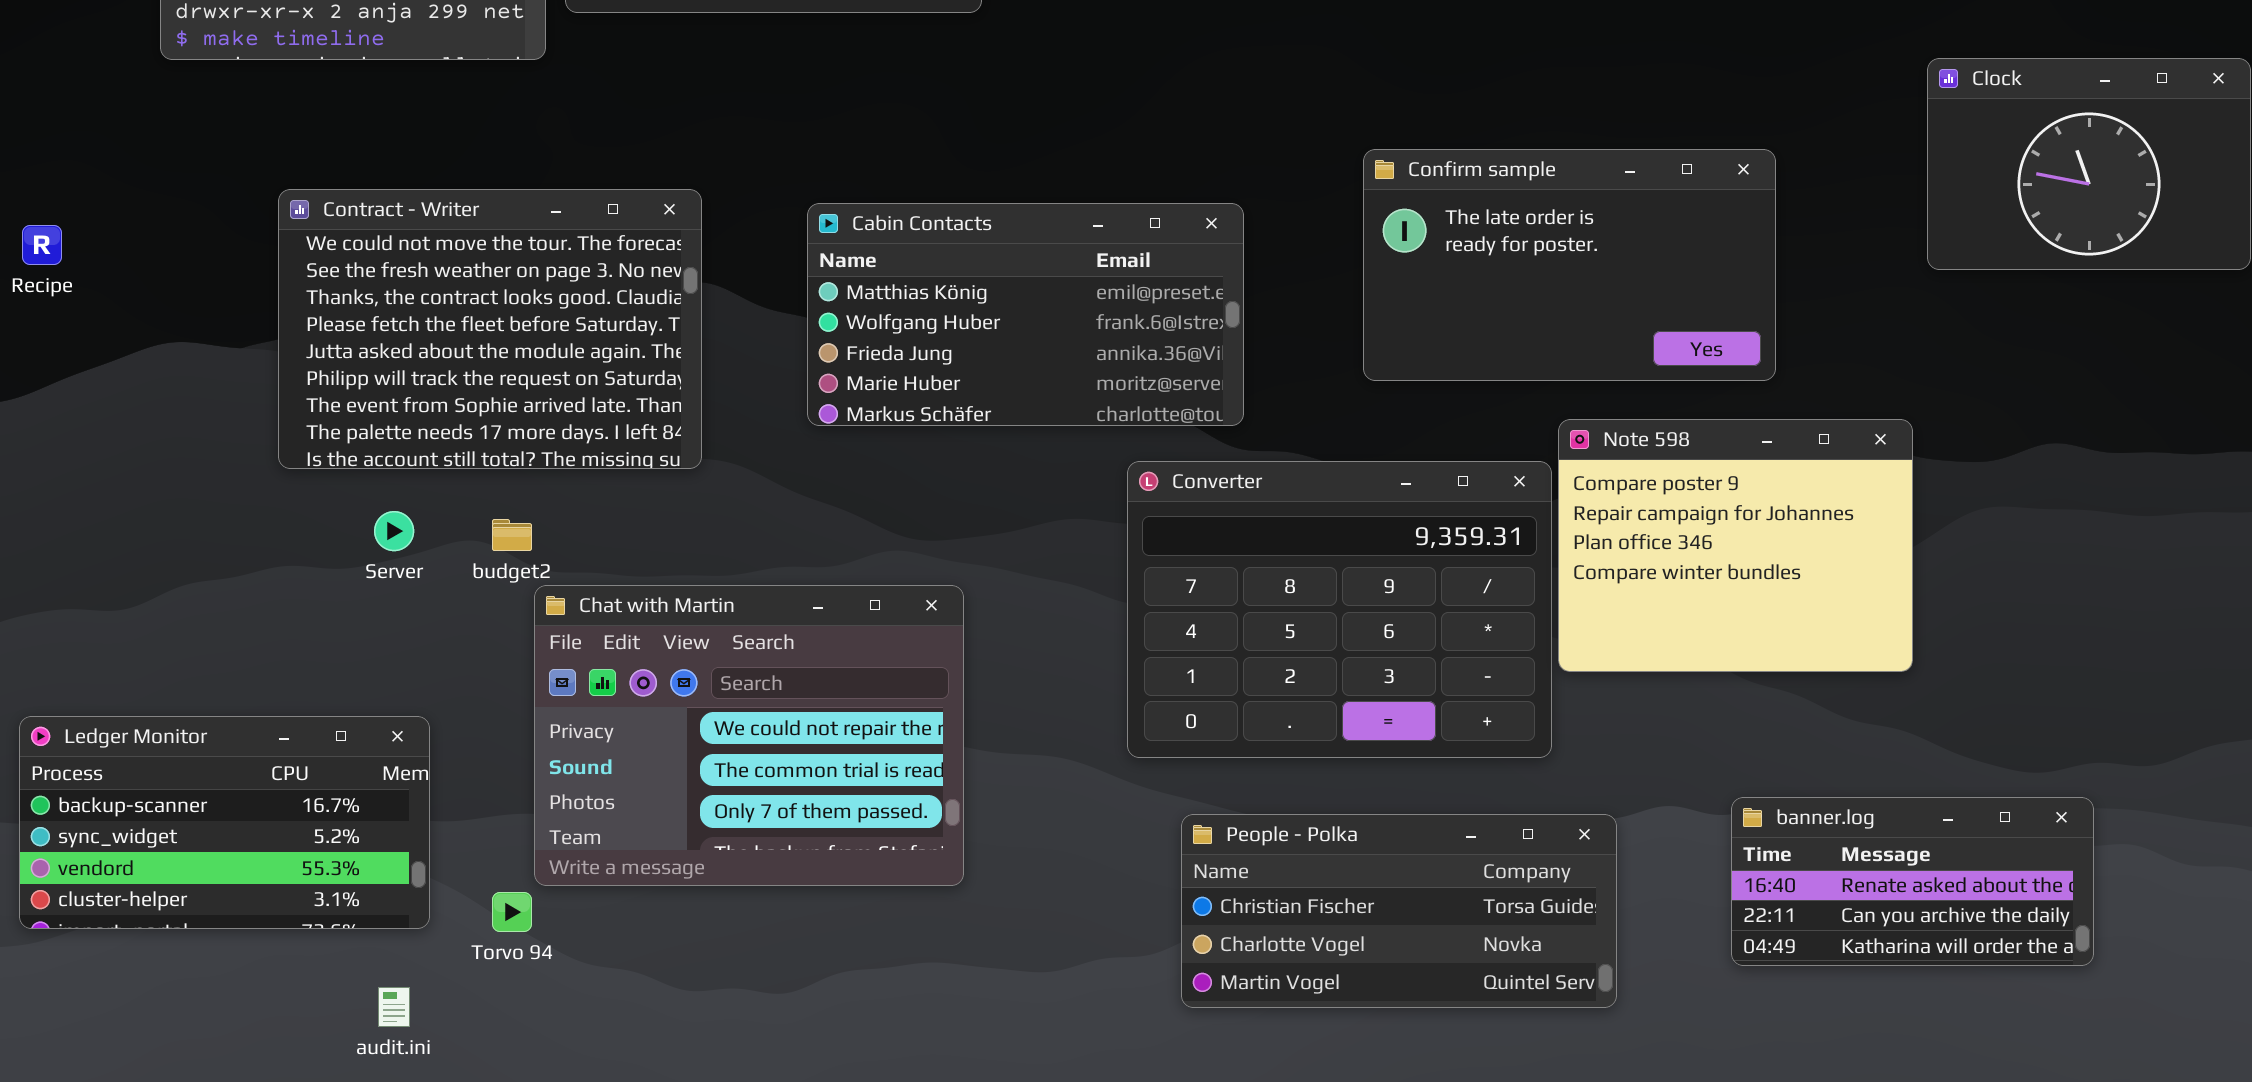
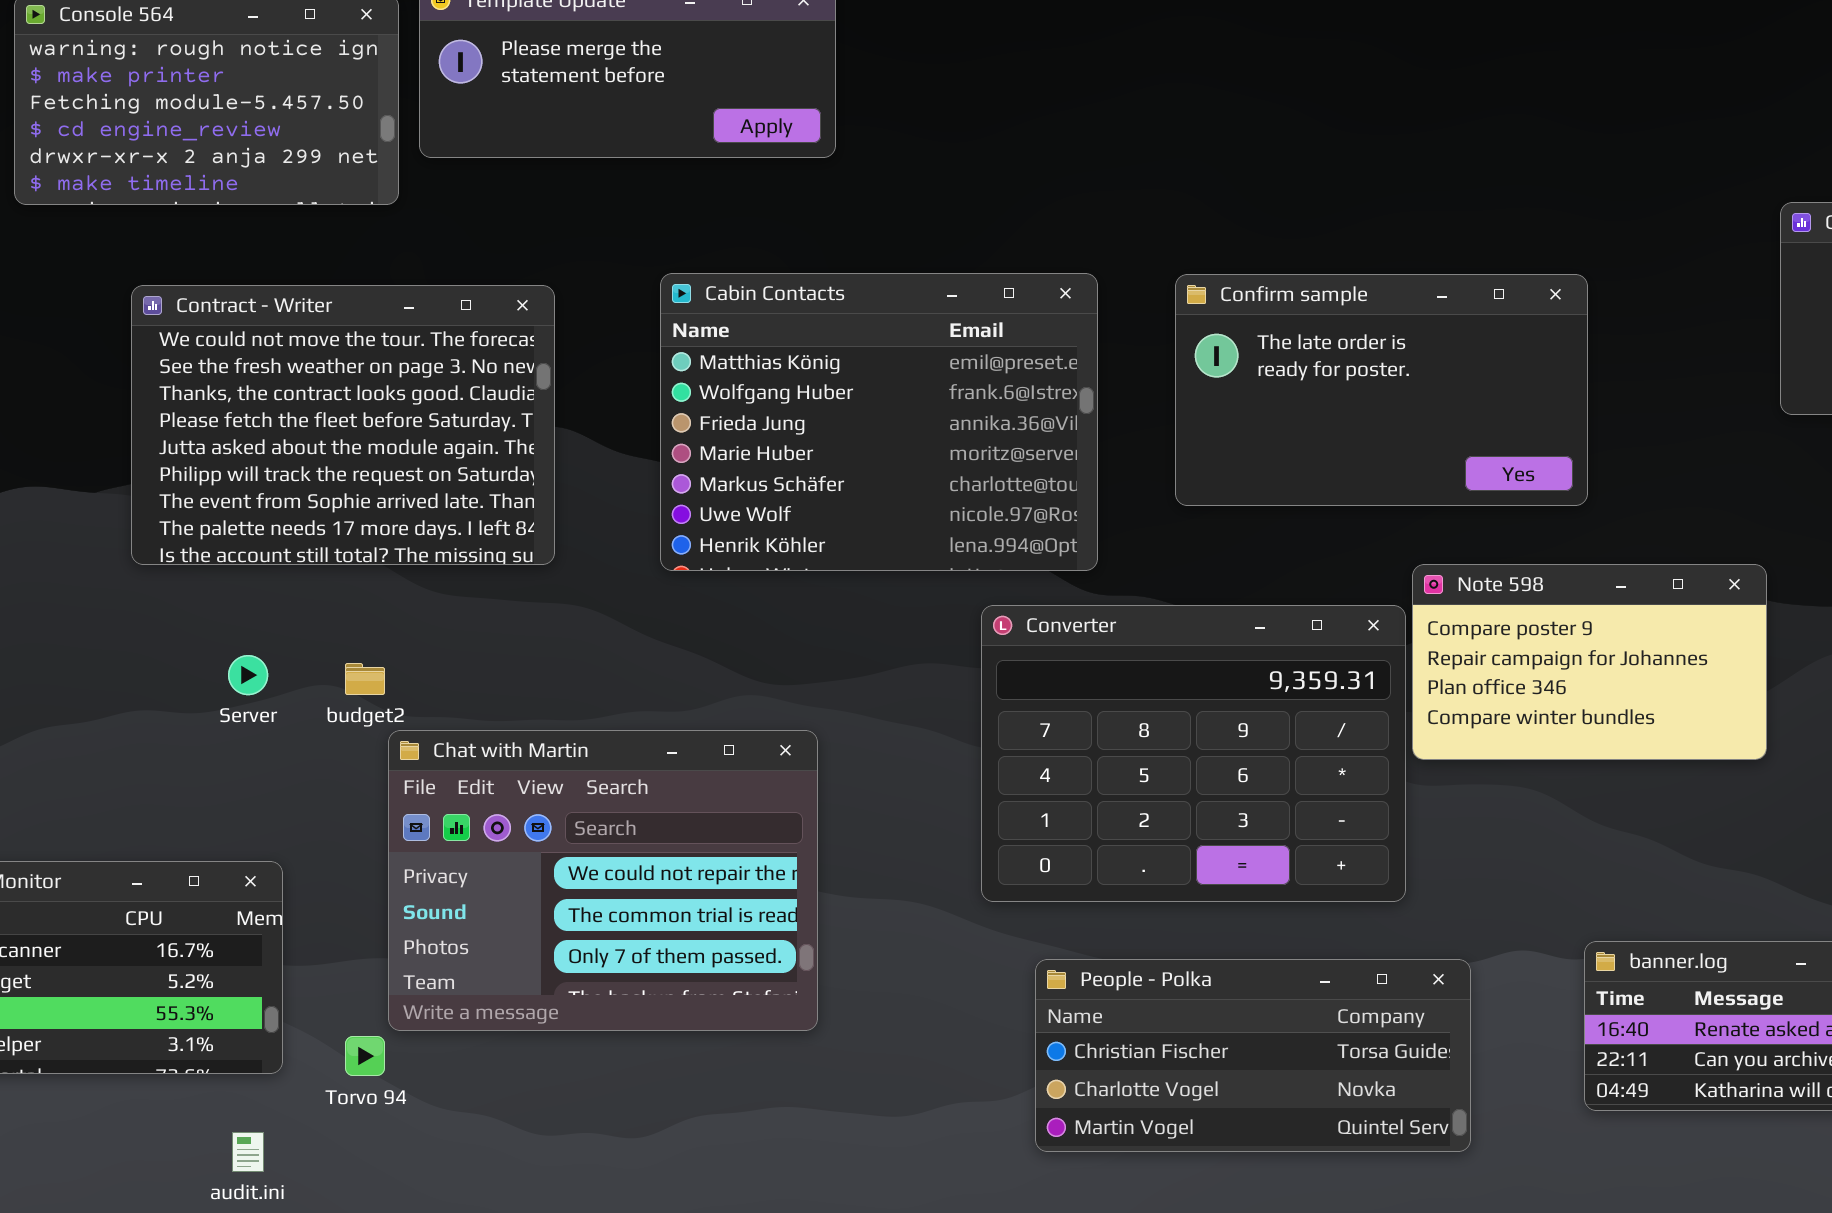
Confirm sample: [1363,149,1776,381] -> [1175,274,1588,506], moved
Contract - Writer: [278,189,702,469] -> [131,285,555,565], moved
Cabin Contacts: [807,203,1244,426] -> [660,273,1098,571], resized
Note 598: [1558,419,1913,672] -> [1412,564,1767,760], resized

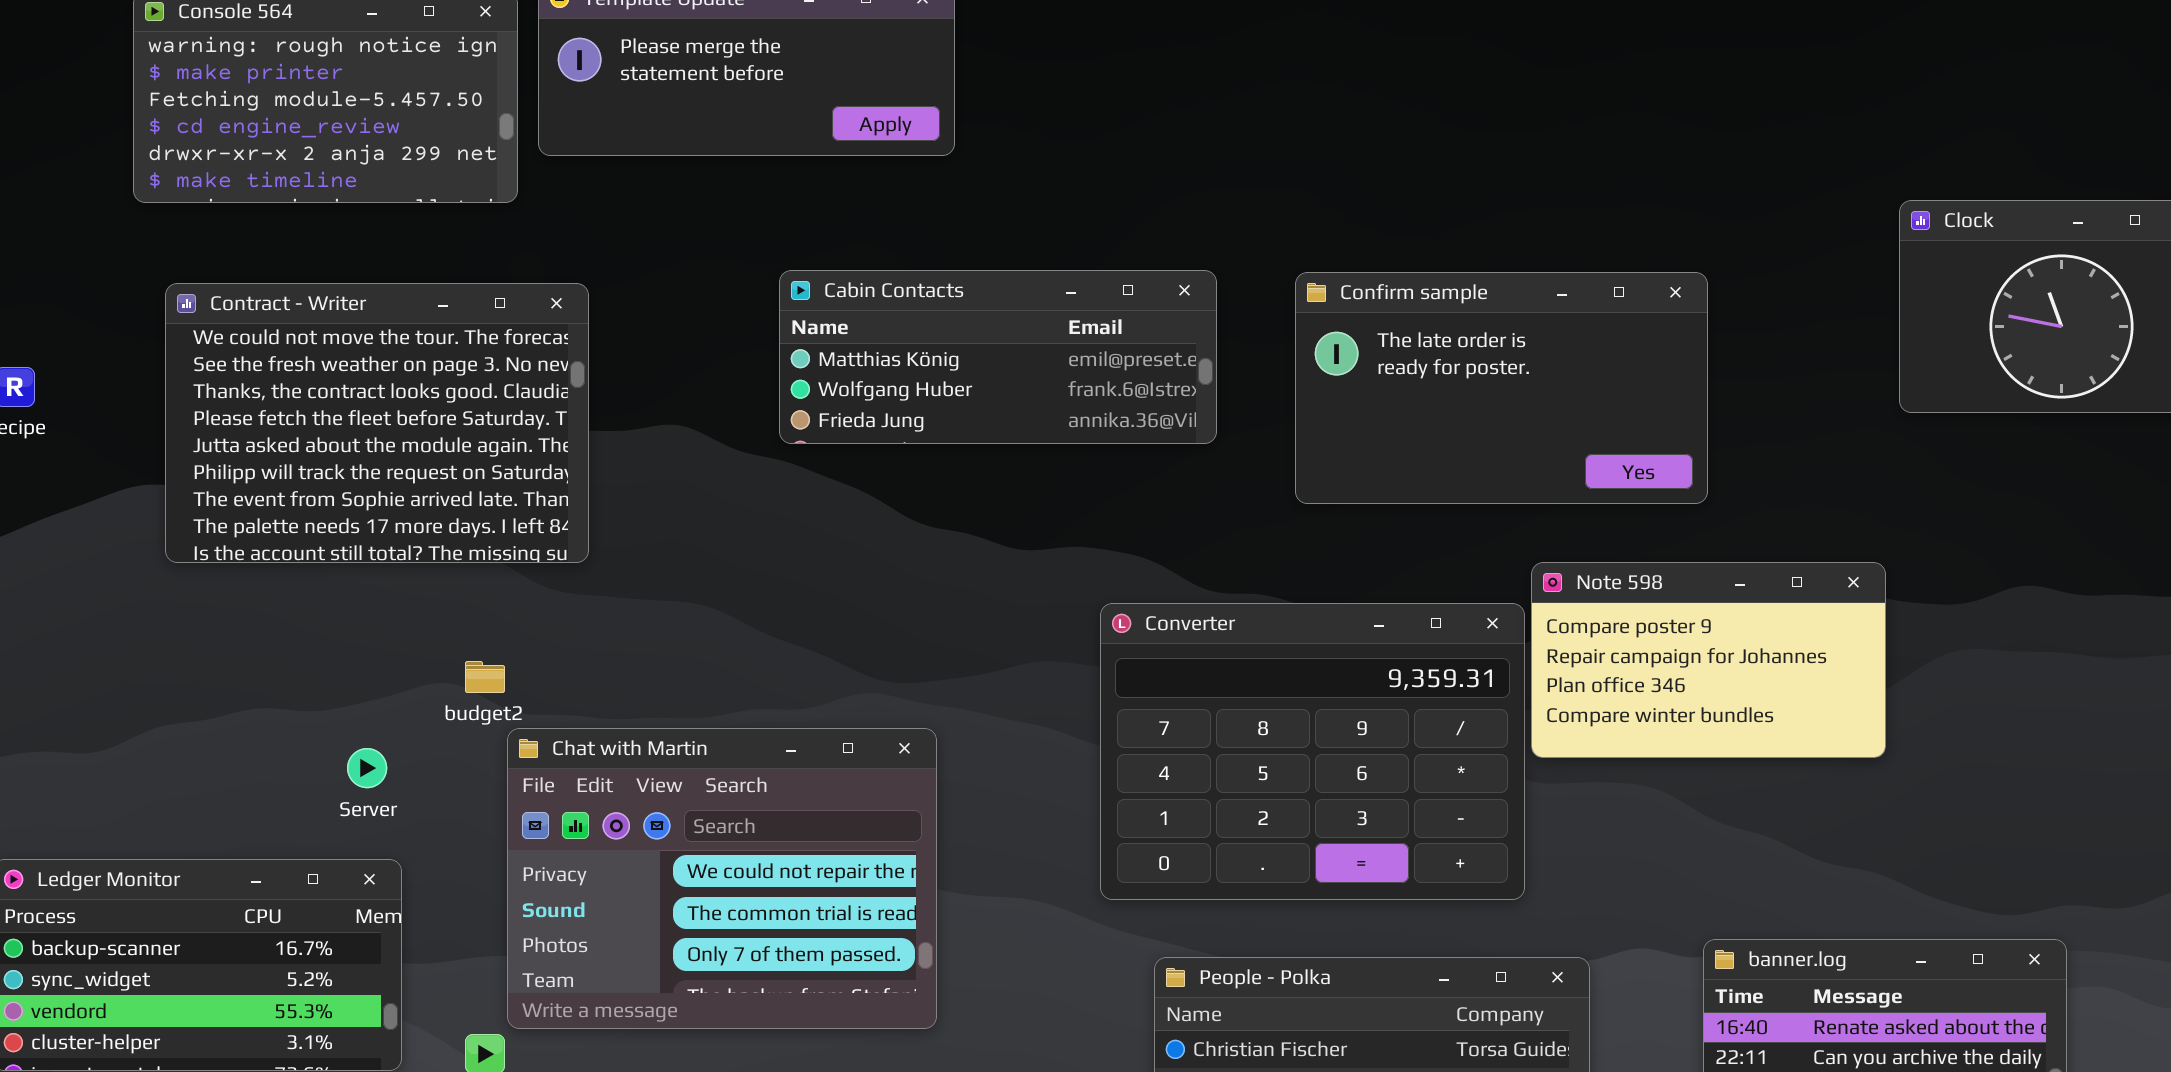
Cabin Contacts: [660,273,1098,571] -> [779,270,1217,444], resized
Contract - Writer: [131,285,555,565] -> [165,283,589,563], moved
Server: [228,655,268,695] -> [347,748,387,788], moved

